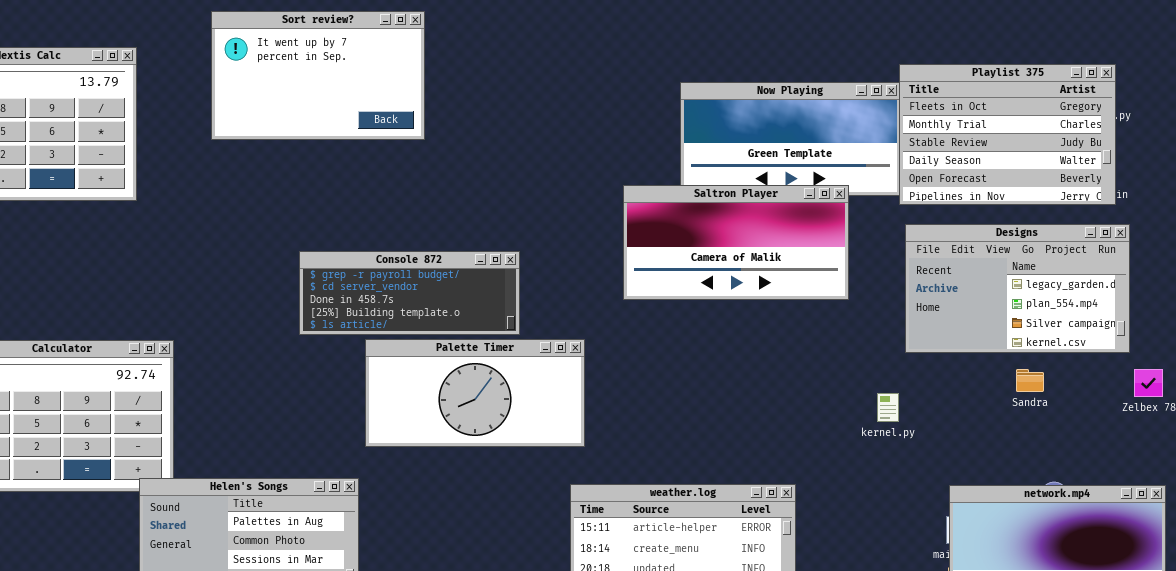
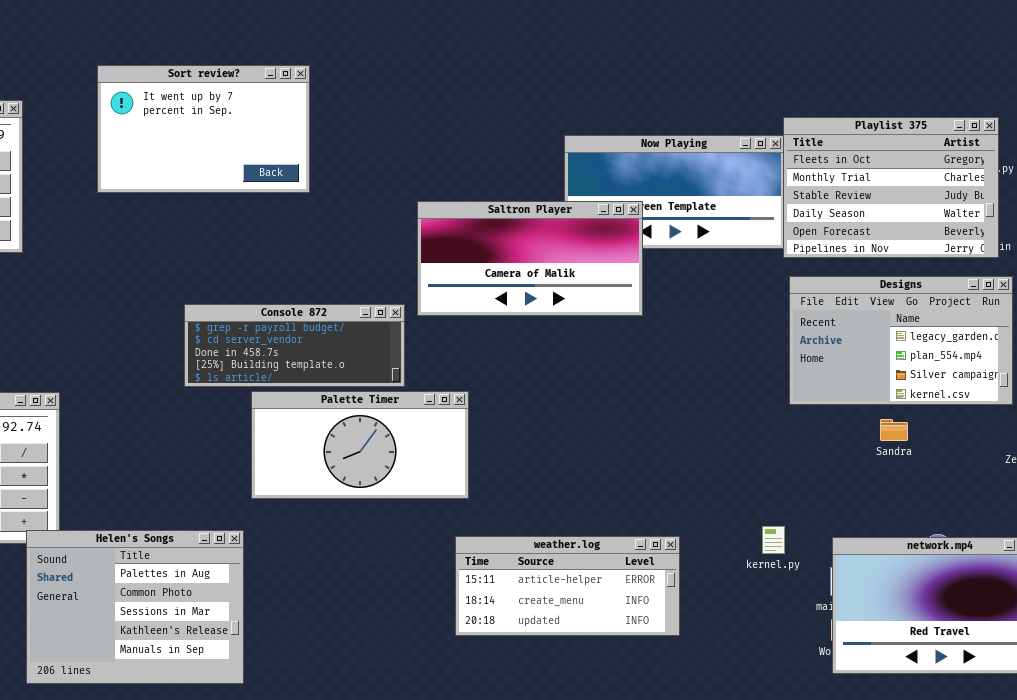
Saltron Player: [623,185,849,300] -> [417,201,643,316], moved
Sandra: [1016,369,1044,392] -> [880,419,908,441], moved
kernel.py: [877,393,899,422] -> [762,526,785,554], moved

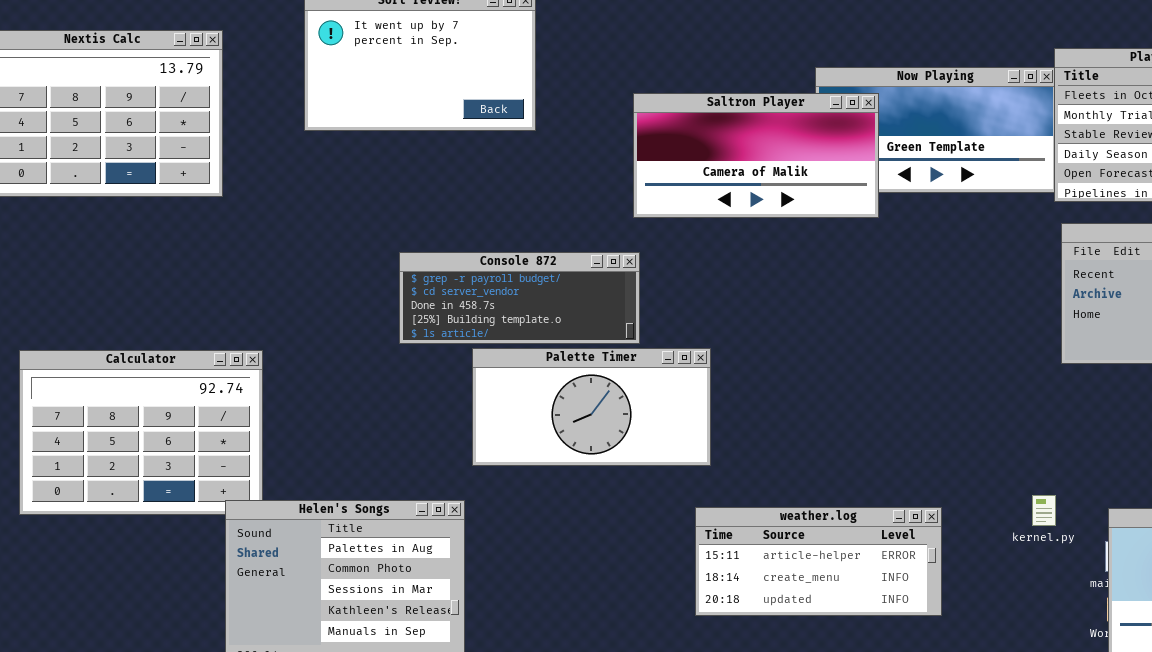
Saltron Player: [417,201,643,316] -> [633,93,879,218], moved

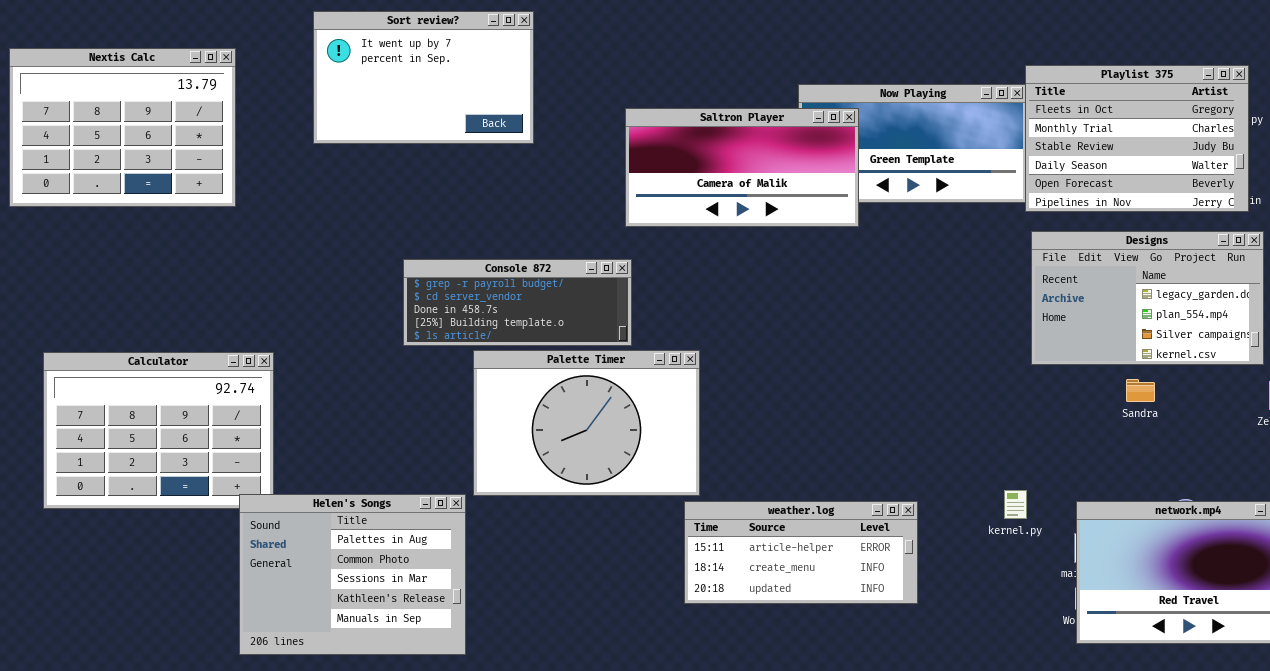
Palette Timer: [472,348,711,466] -> [473,350,700,496], resized

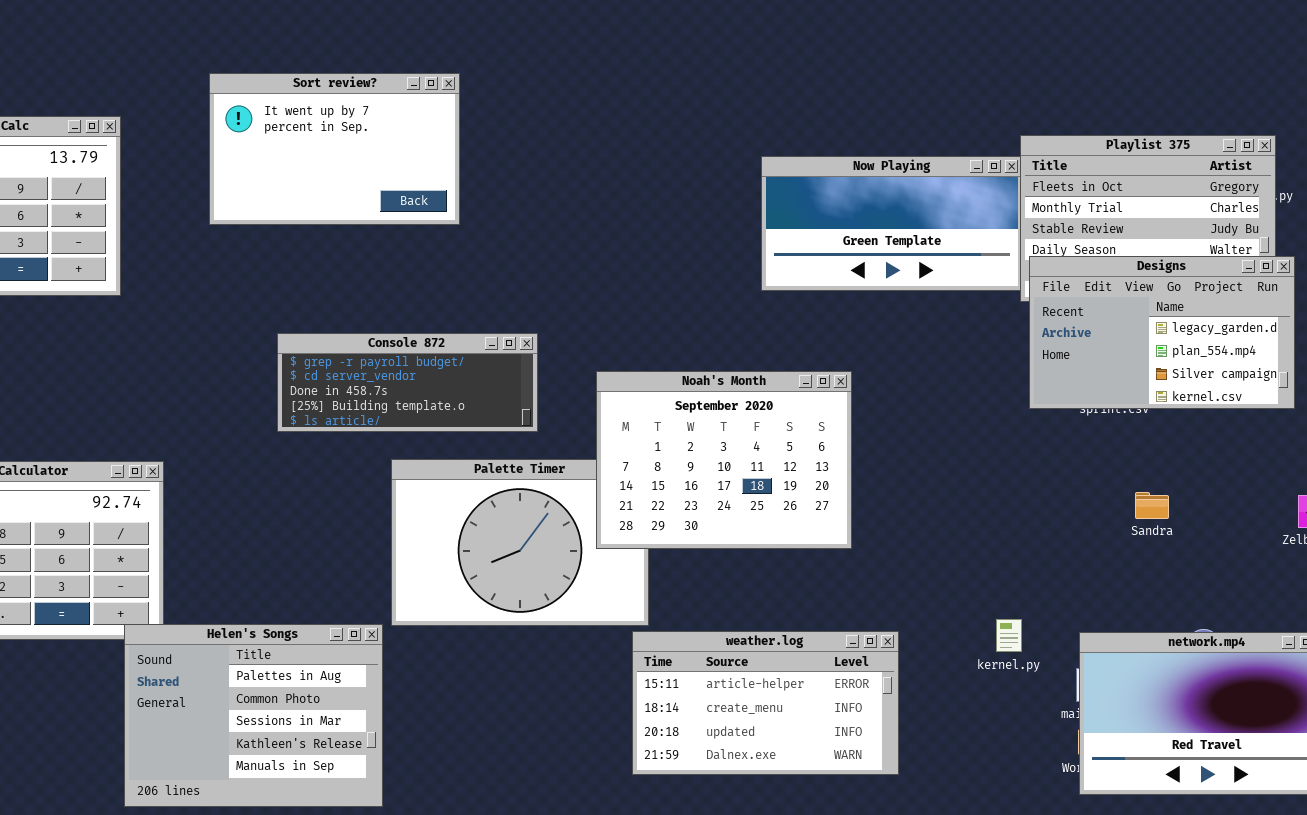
Saltron Player: [625,108,859,227] -> none, closed
Designs: [1031,231,1264,365] -> [1029,256,1295,409], moved
Console 872: [403,259,632,346] -> [277,333,538,432], moved
Noah's Month: none -> [596,371,852,549], opened
weather.log: [684,501,918,604] -> [632,631,899,775], resized

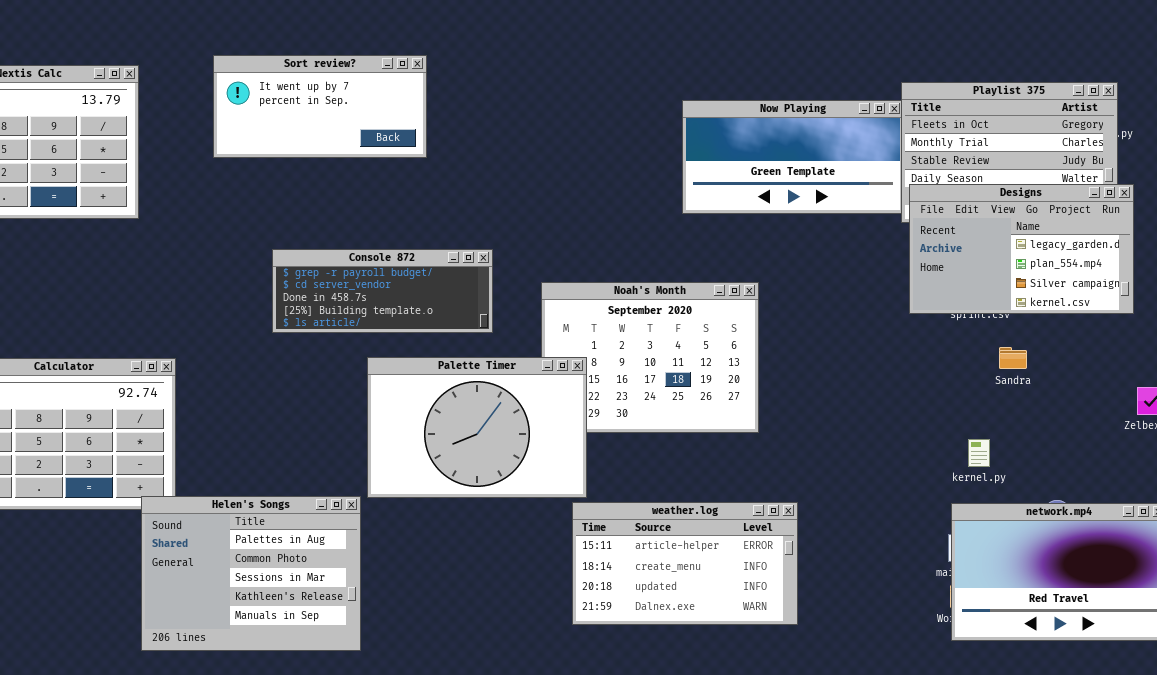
Sort review?: [209,73,460,225] -> [213,55,427,158], resized
Palette Timer: [391,459,649,626] -> [367,357,587,498], raised
Sandra: [1135,492,1169,519] -> [999,347,1027,369], moved
kernel.py: [996,619,1022,652] -> [968,439,990,467], moved

